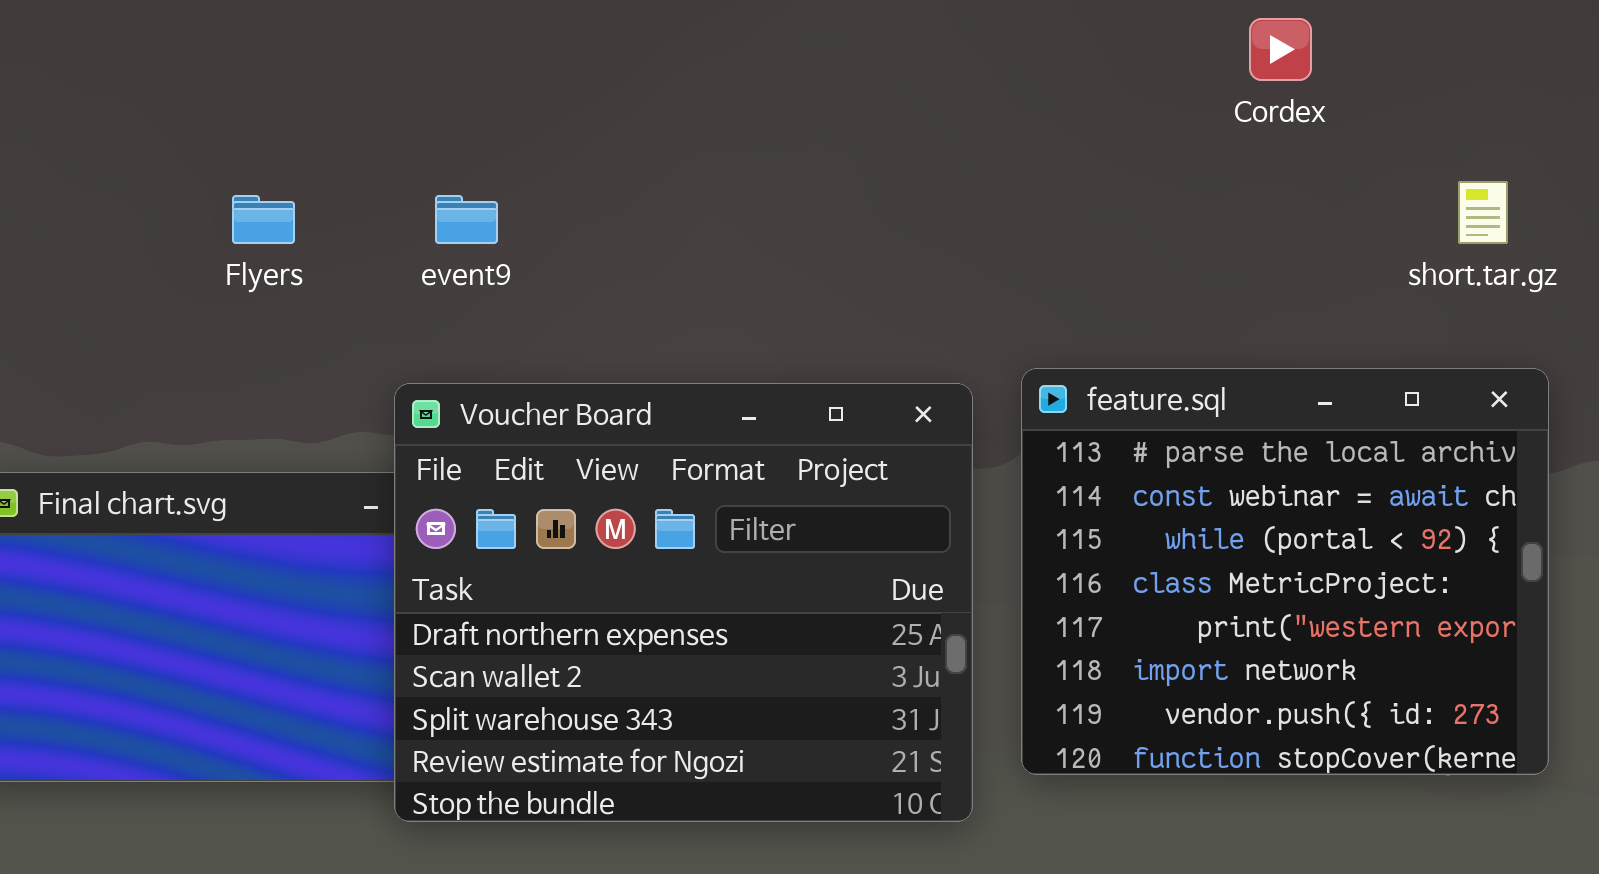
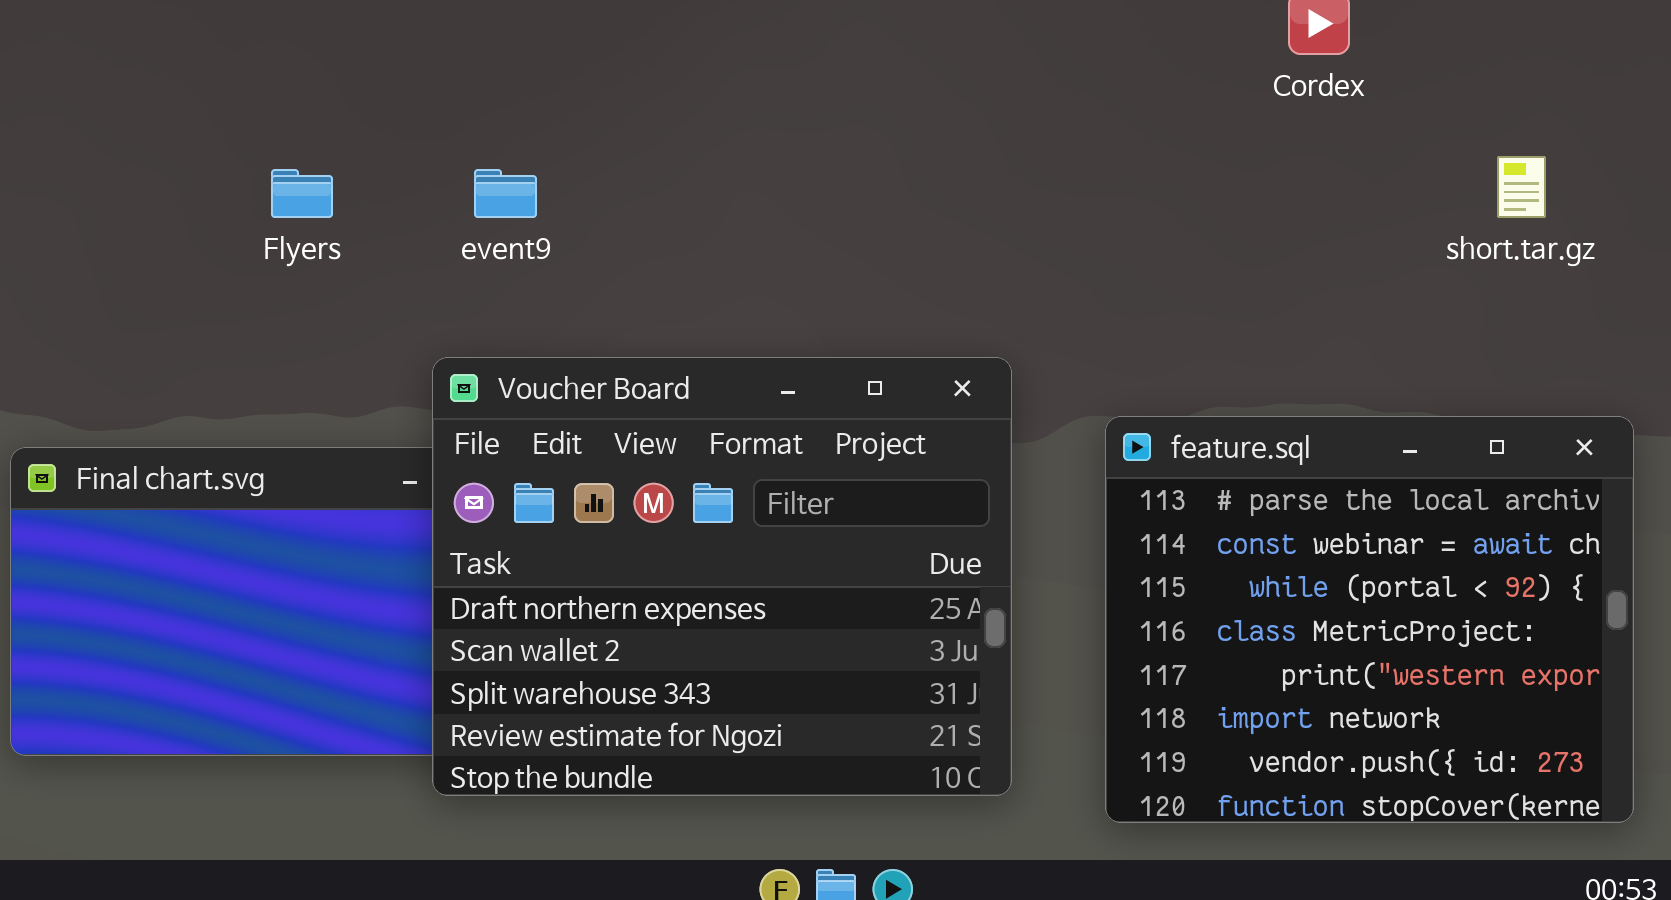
feature.sql: [1021,368,1549,775] -> [1105,416,1634,823], moved

